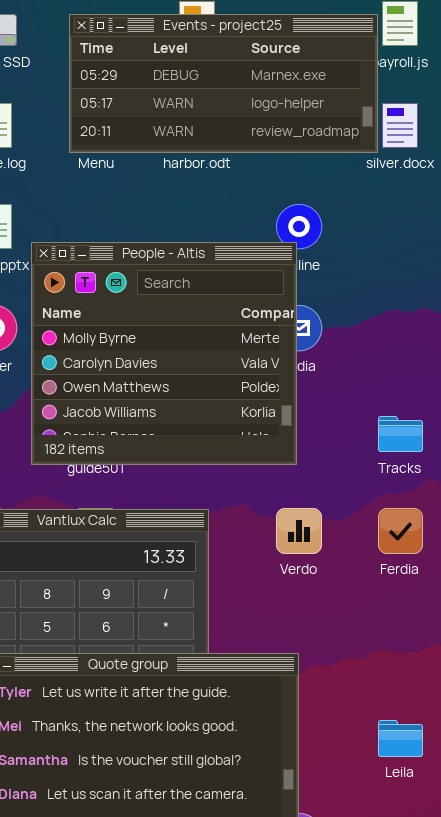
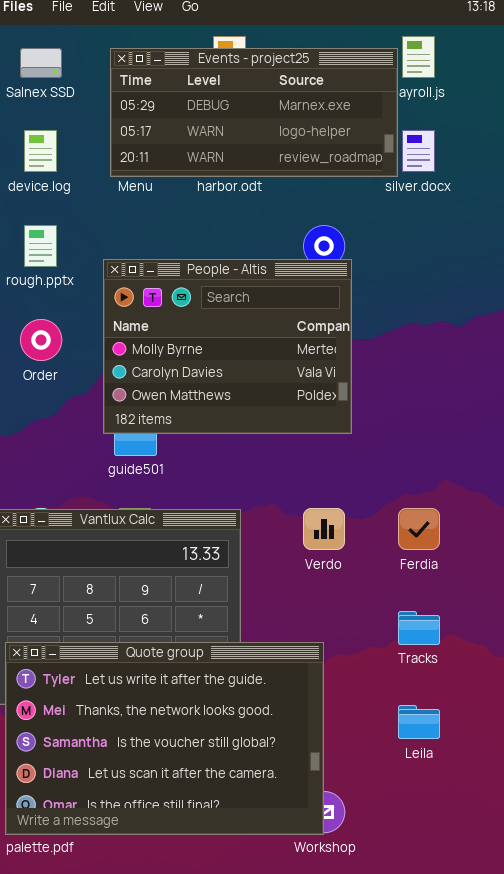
People - Altis: [31,242,297,465] -> [103,259,352,434], moved, resized
Tracks: [378,416,423,452] -> [398,611,440,645], moved

